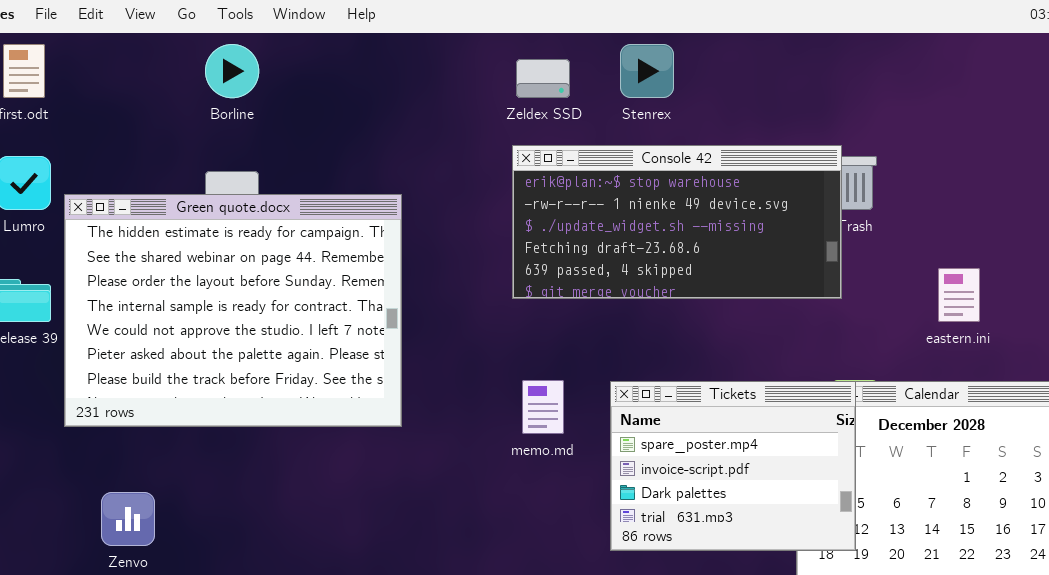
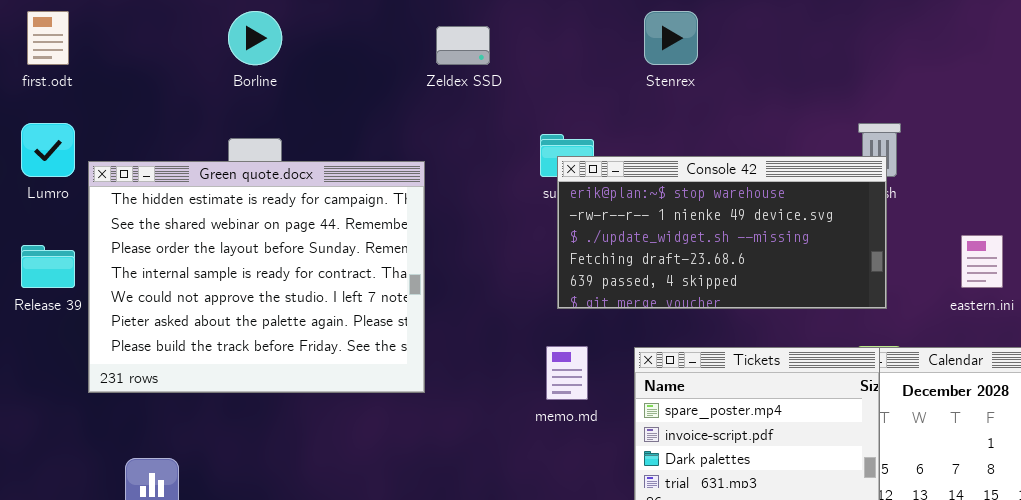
Zeldex SSD: [516,59,570,98] -> [436,26,490,65], moved
Console 42: [512,145,842,299] -> [557,156,887,309], moved

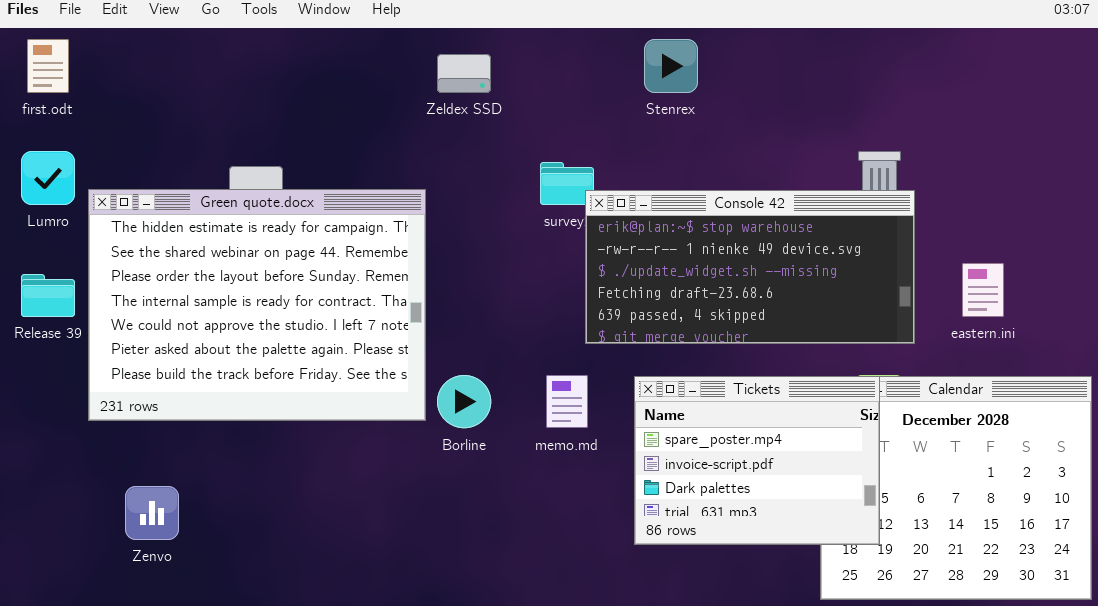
Borline: [228,11,282,65] -> [437,375,491,428], moved
Console 42: [557,156,887,309] -> [585,190,915,344], moved

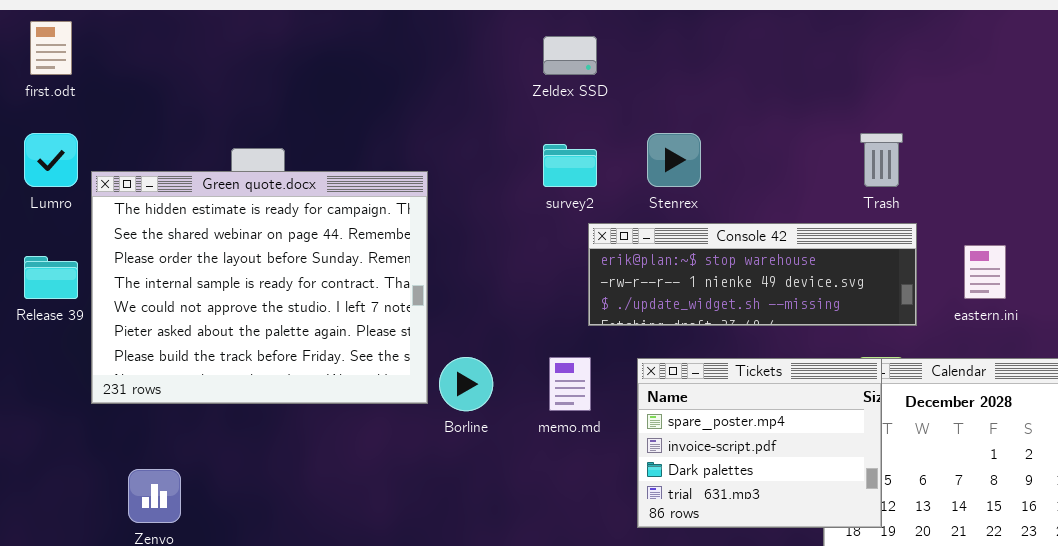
Stenrex: [644,39,698,93] -> [647,133,701,187], moved
Zeldex SSD: [437,54,491,93] -> [543,36,597,75], moved
Console 42: [585,190,915,344] -> [588,223,917,326], resized

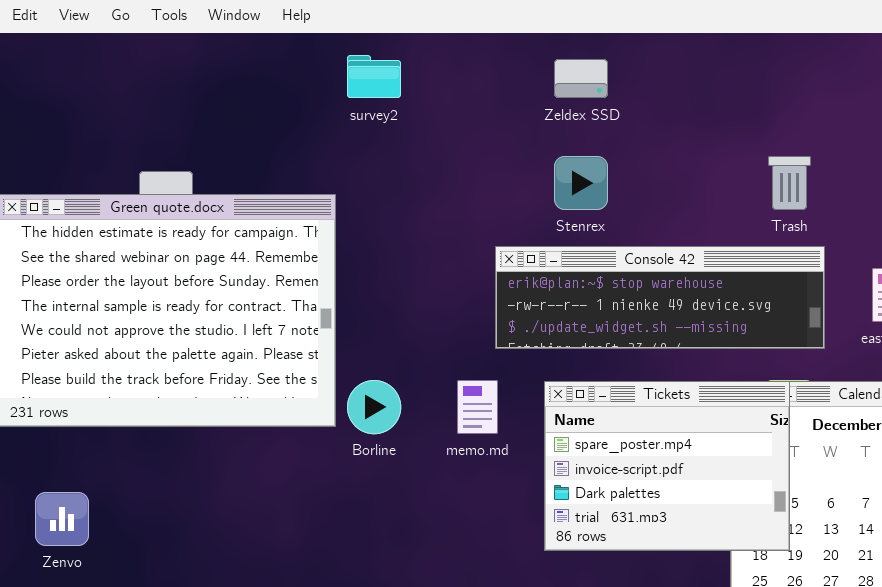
Zeldex SSD: [543,36,597,75] -> [554,59,608,98], moved
survey2: [543,144,597,187] -> [347,55,401,98], moved

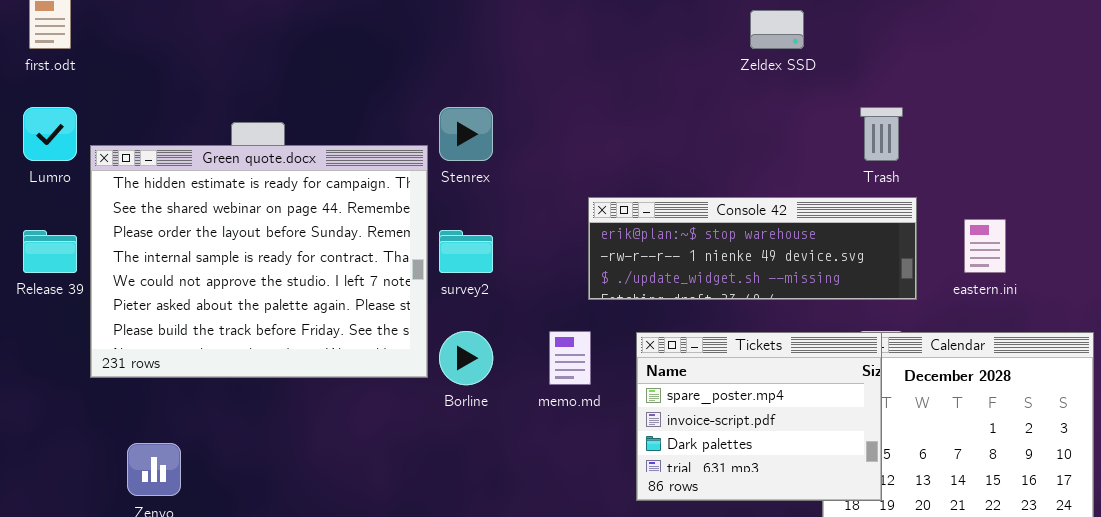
survey2: [347,55,401,98] -> [439,230,493,273], moved
Zeldex SSD: [554,59,608,98] -> [750,10,804,49], moved
Stenrex: [554,156,608,210] -> [439,107,493,161], moved

